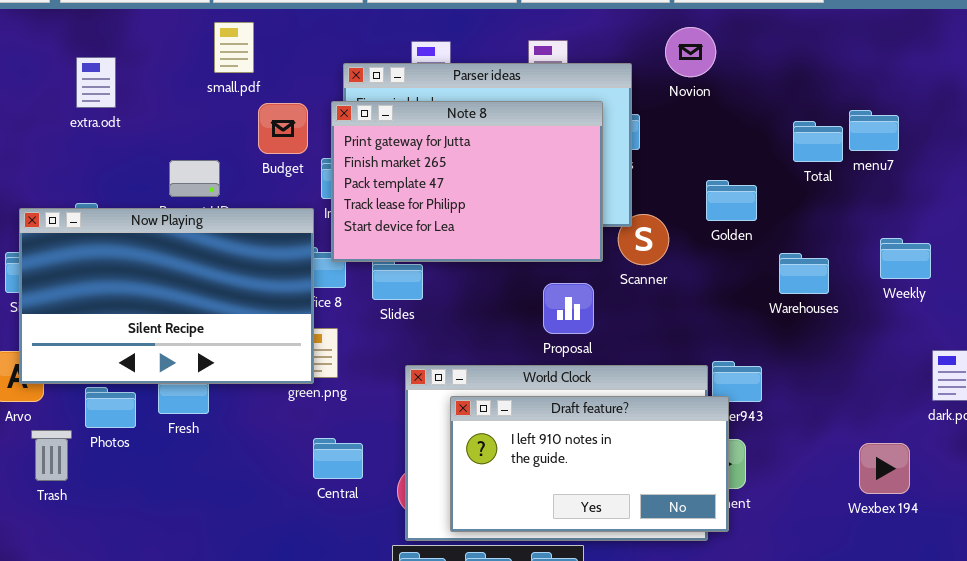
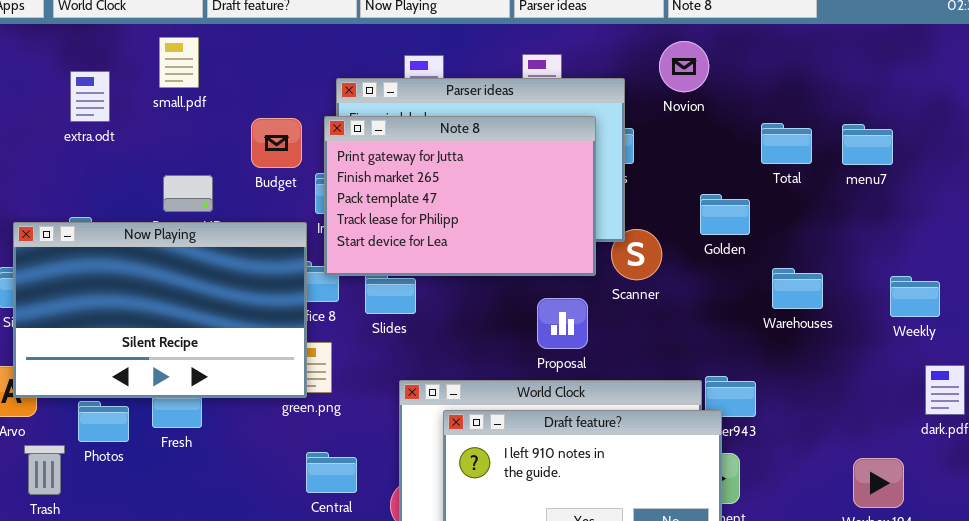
small.pdf: [214,22,254,73] -> [159,37,199,88], moved
Total: [793,121,843,162] -> [761,123,812,164], moved
Weekly: [880,238,931,279] -> [890,276,940,317], moved

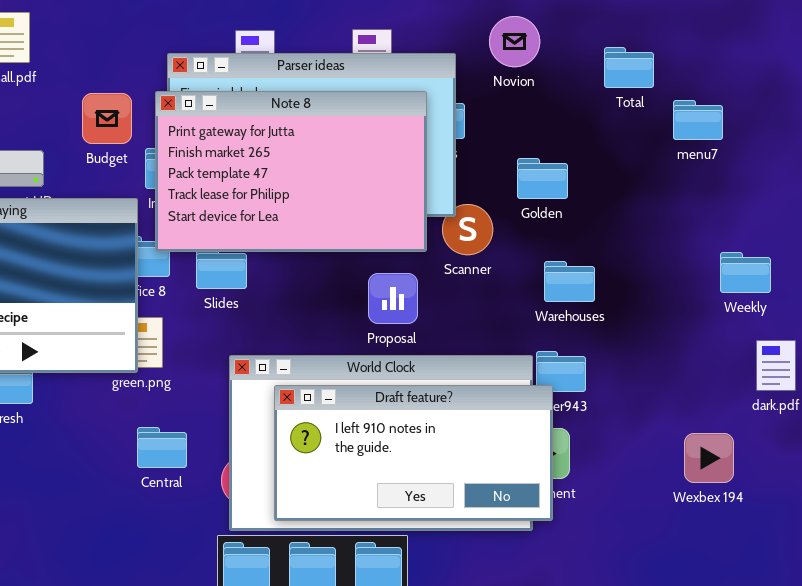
Total: [761,123,812,164] -> [604,47,654,88], moved
Golden: [700,194,750,235] -> [517,158,568,199], moved
Warehouses: [772,268,823,309] -> [544,261,595,302], moved

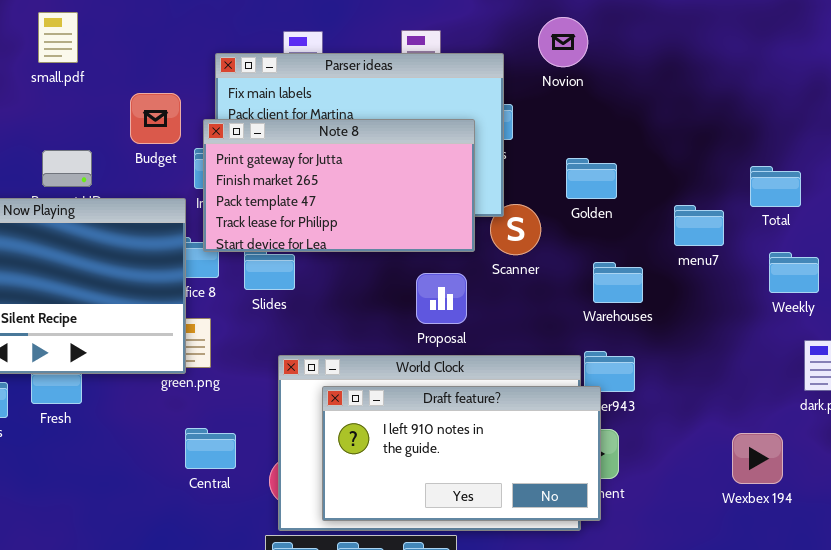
Total: [604,47,654,88] -> [750,166,801,207], moved
Note 8: [155,91,427,252] -> [203,119,475,252], resized
menu7: [673,100,723,140] -> [674,205,724,246], moved

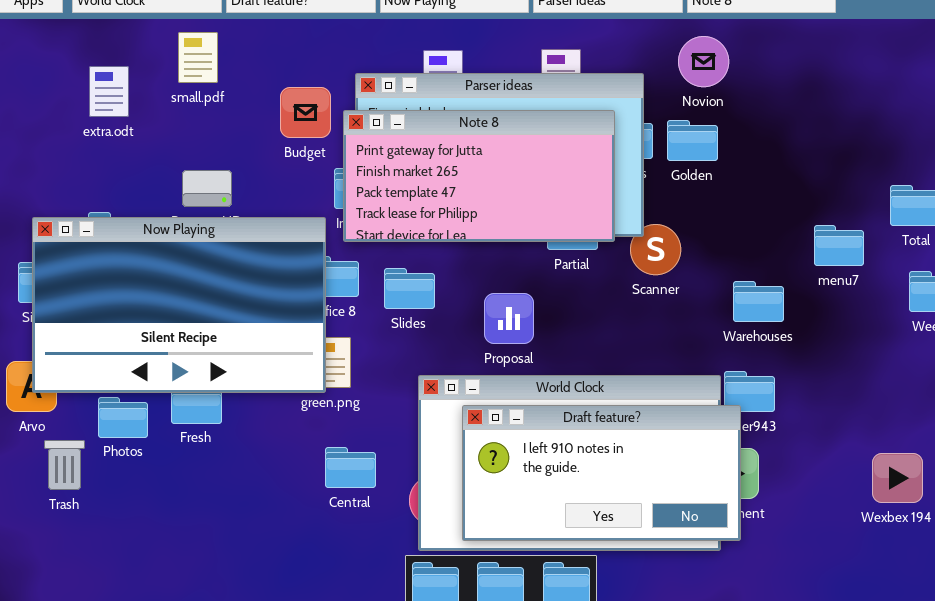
Budget: [130,93,181,144] -> [280,87,331,138], moved
Note 8: [203,119,475,252] -> [343,110,615,242], moved
Golden: [566,158,617,199] -> [667,120,718,161], moved
Proposal: [416,273,467,324] -> [484,293,534,344], moved

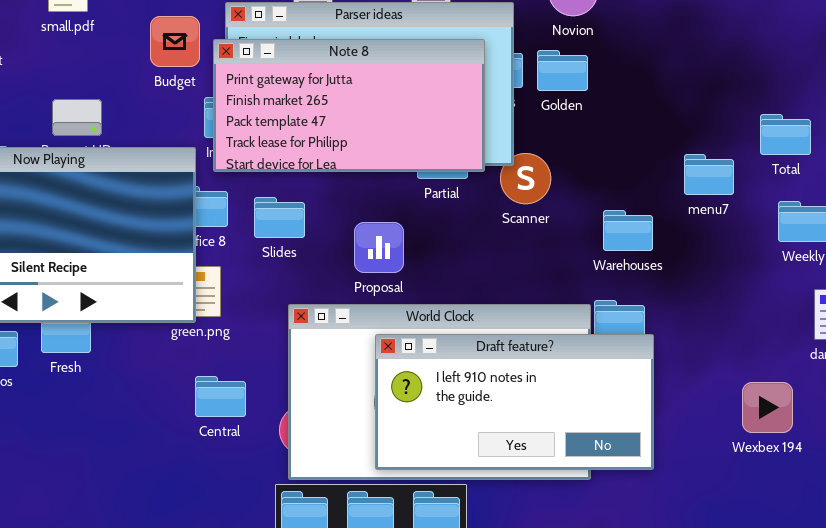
Draft feature?: [462,405,741,541] -> [375,334,654,470], moved

